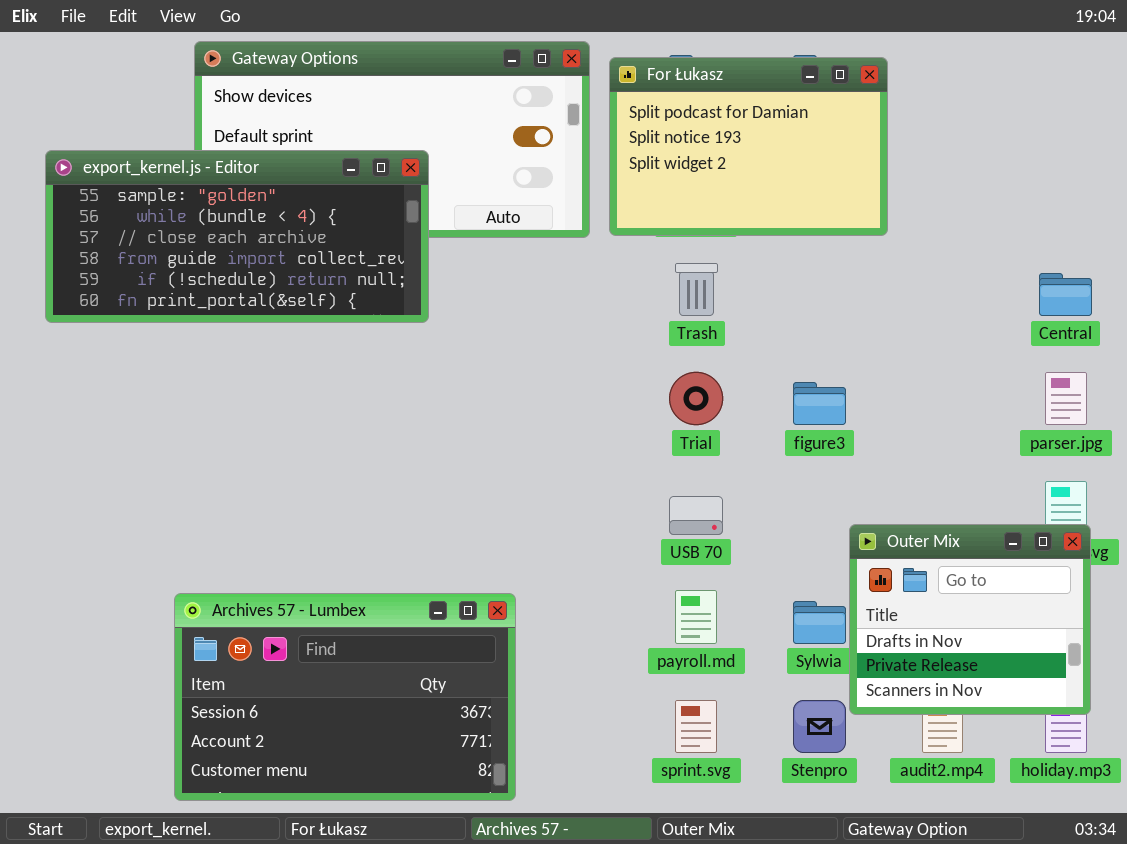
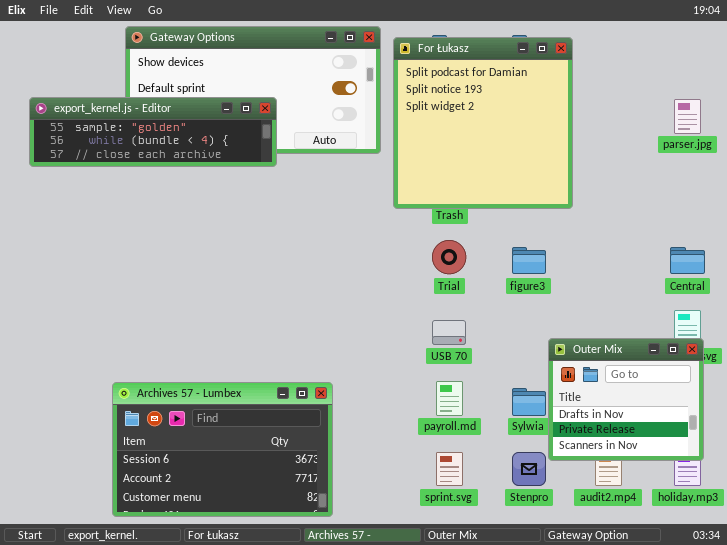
For Łukasz: [609,57,888,236] -> [393,37,573,209], resized
export_kernel.js - Editor: [45,150,429,323] -> [29,97,277,167], resized
Central: [1039,273,1092,316] -> [670,247,705,274], moved
parser.jpg: [1045,372,1087,425] -> [674,99,701,134], moved

